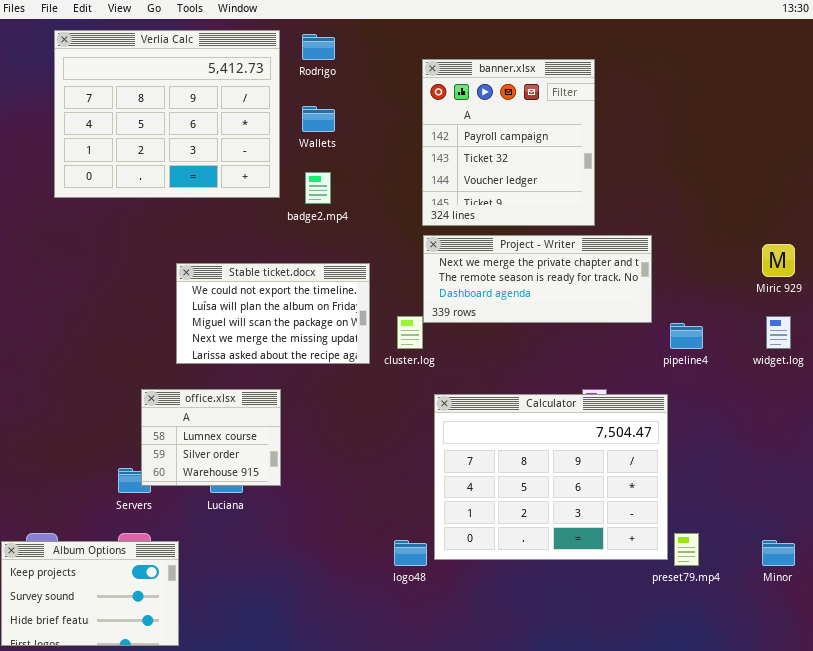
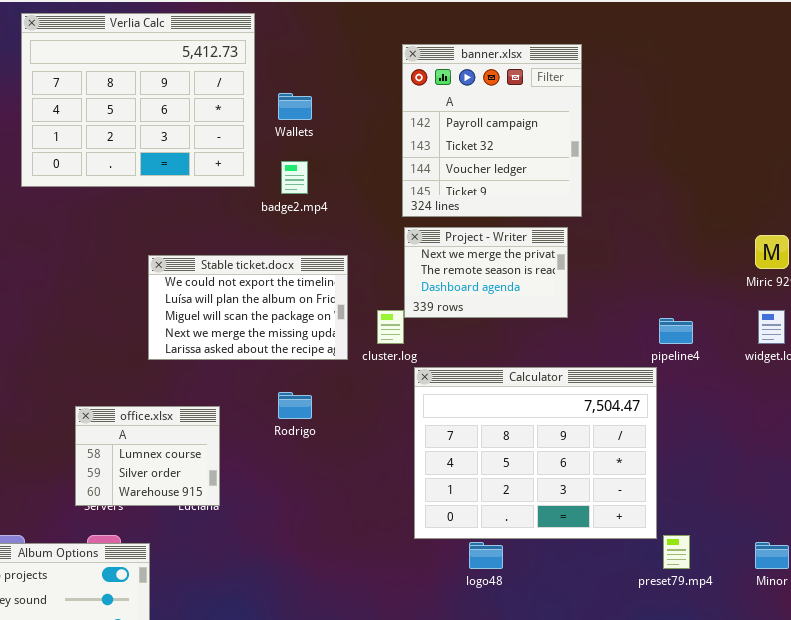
Rodrigo: [302,34,335,60] -> [278,392,312,419], moved
Project - Writer: [423,235,652,323] -> [404,227,568,318], resized
office.xlsx: [141,389,281,486] -> [75,406,220,506], moved
Calculator: [434,394,668,560] -> [414,367,657,539], moved
logo48: [394,540,427,566] -> [469,542,503,569], moved

